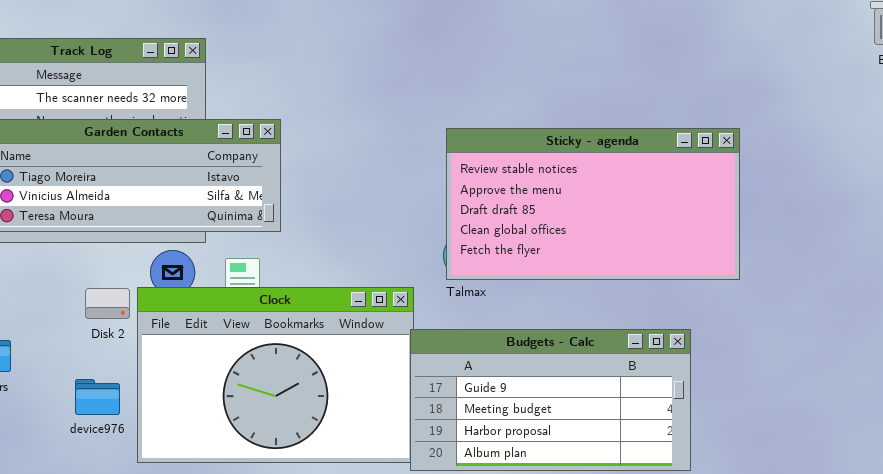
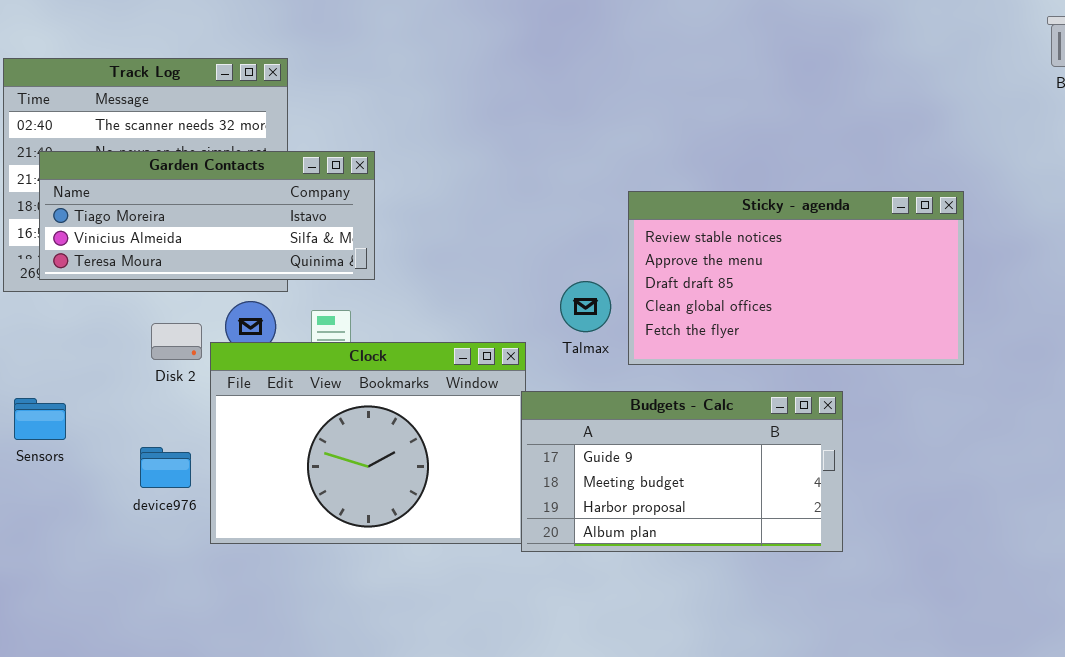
Sticky - agenda: [446,128,740,280] -> [628,191,964,365], moved
Disk 2: [85,288,130,319] -> [151,323,202,360], moved

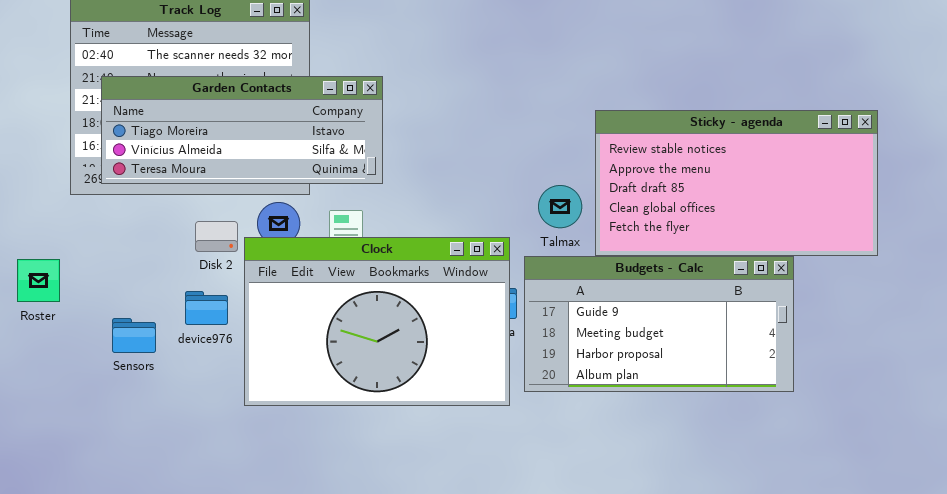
Budgets - Calc: [521,391,843,552] -> [524,256,794,392], moved
Sensors: [14,398,66,440] -> [112,318,156,353], moved
device976: [140,447,191,488] -> [185,291,228,325], moved

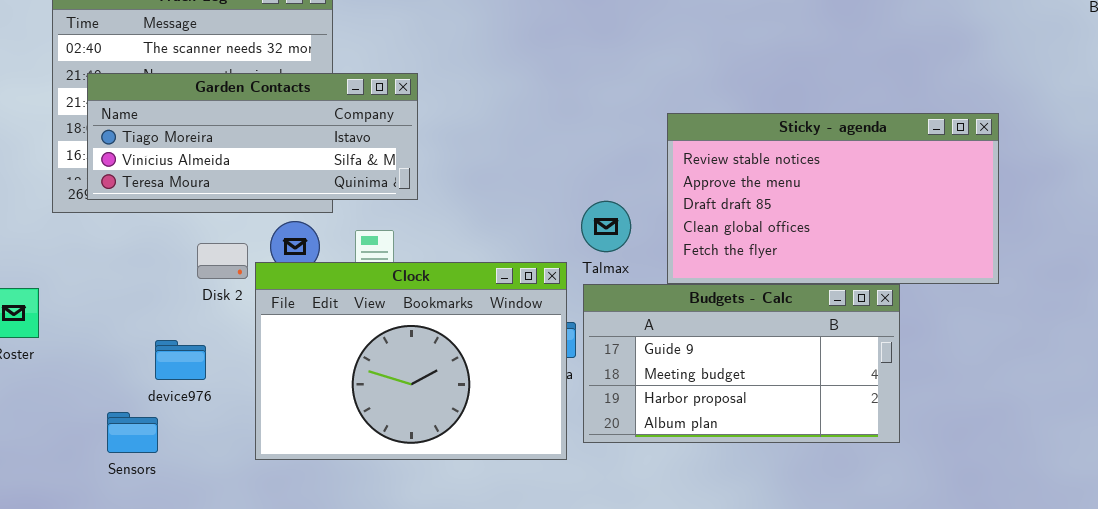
Talmax: [538,185,582,228] -> [581,201,631,252], moved
device976: [185,291,228,325] -> [155,340,206,380], moved
Sensors: [112,318,156,353] -> [107,412,158,453], moved

